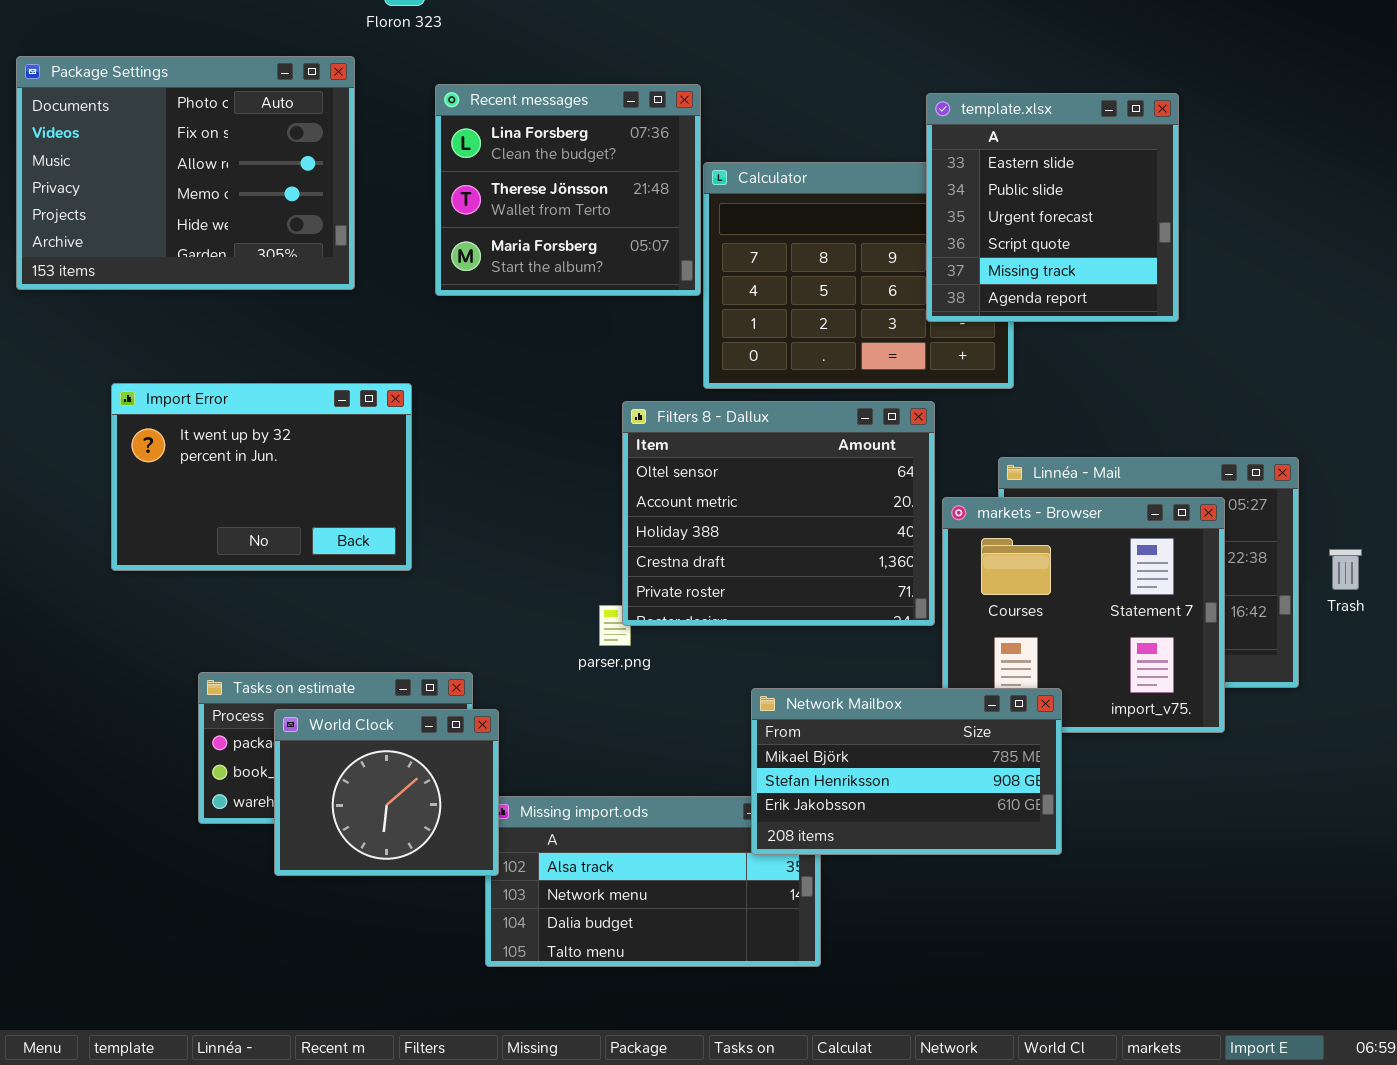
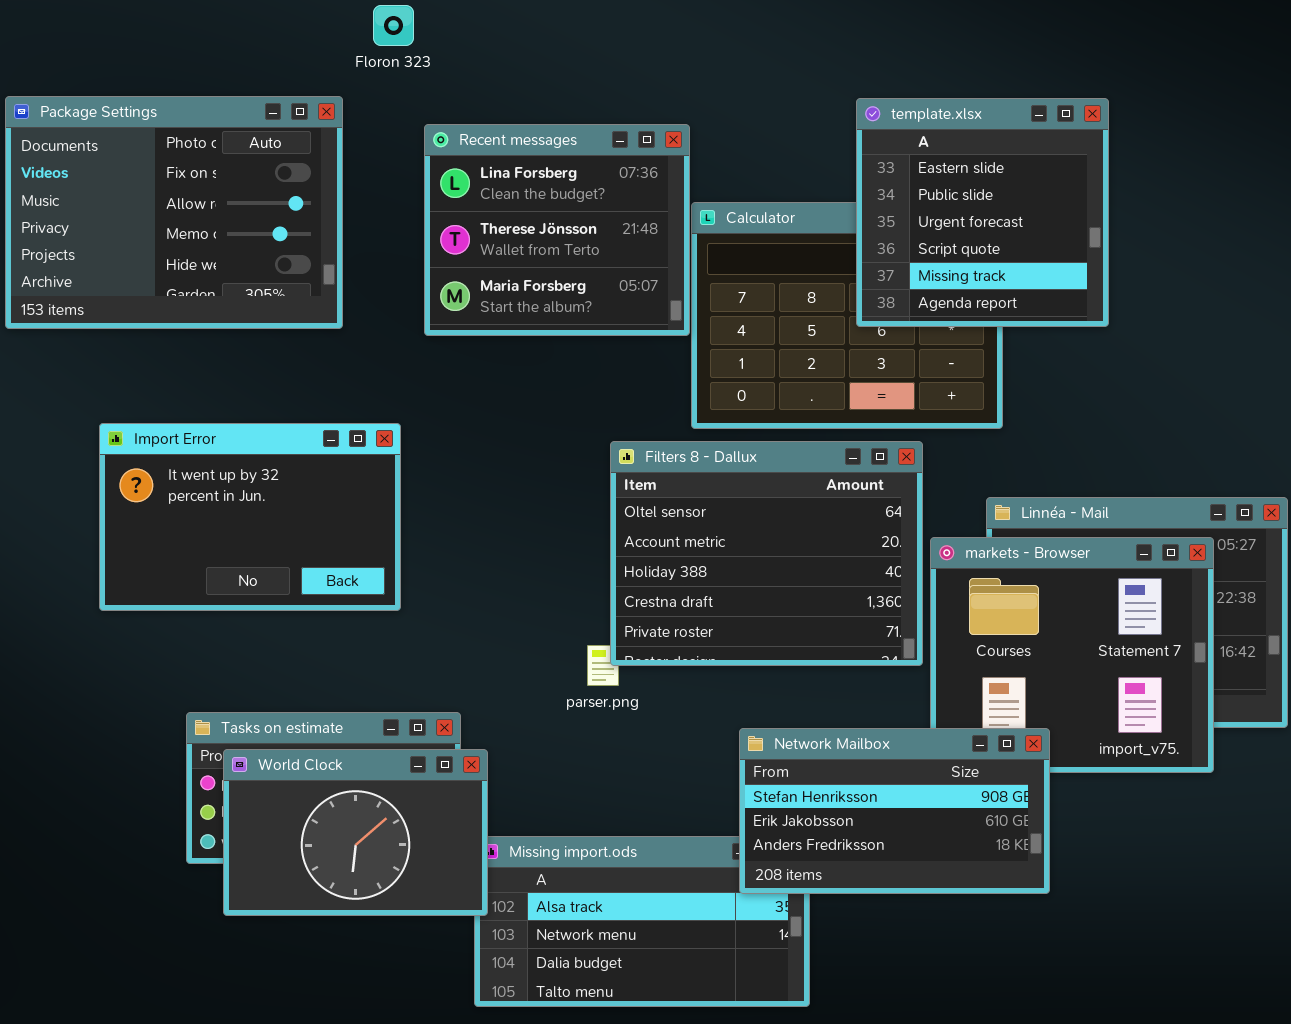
template.xlsx: [926,93,1179,322] -> [856,98,1109,327], moved
Network Mailbox: [751,688,1062,855] -> [739,728,1050,894], scrolled down 1 row
World Clock: [274,709,499,876] -> [223,749,488,916], resized

